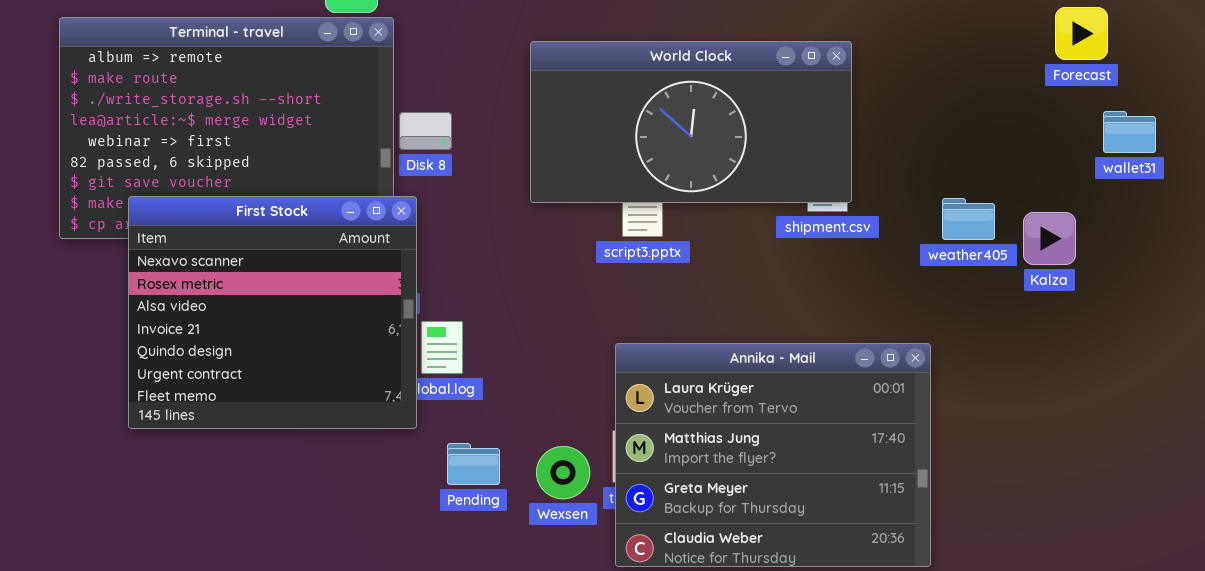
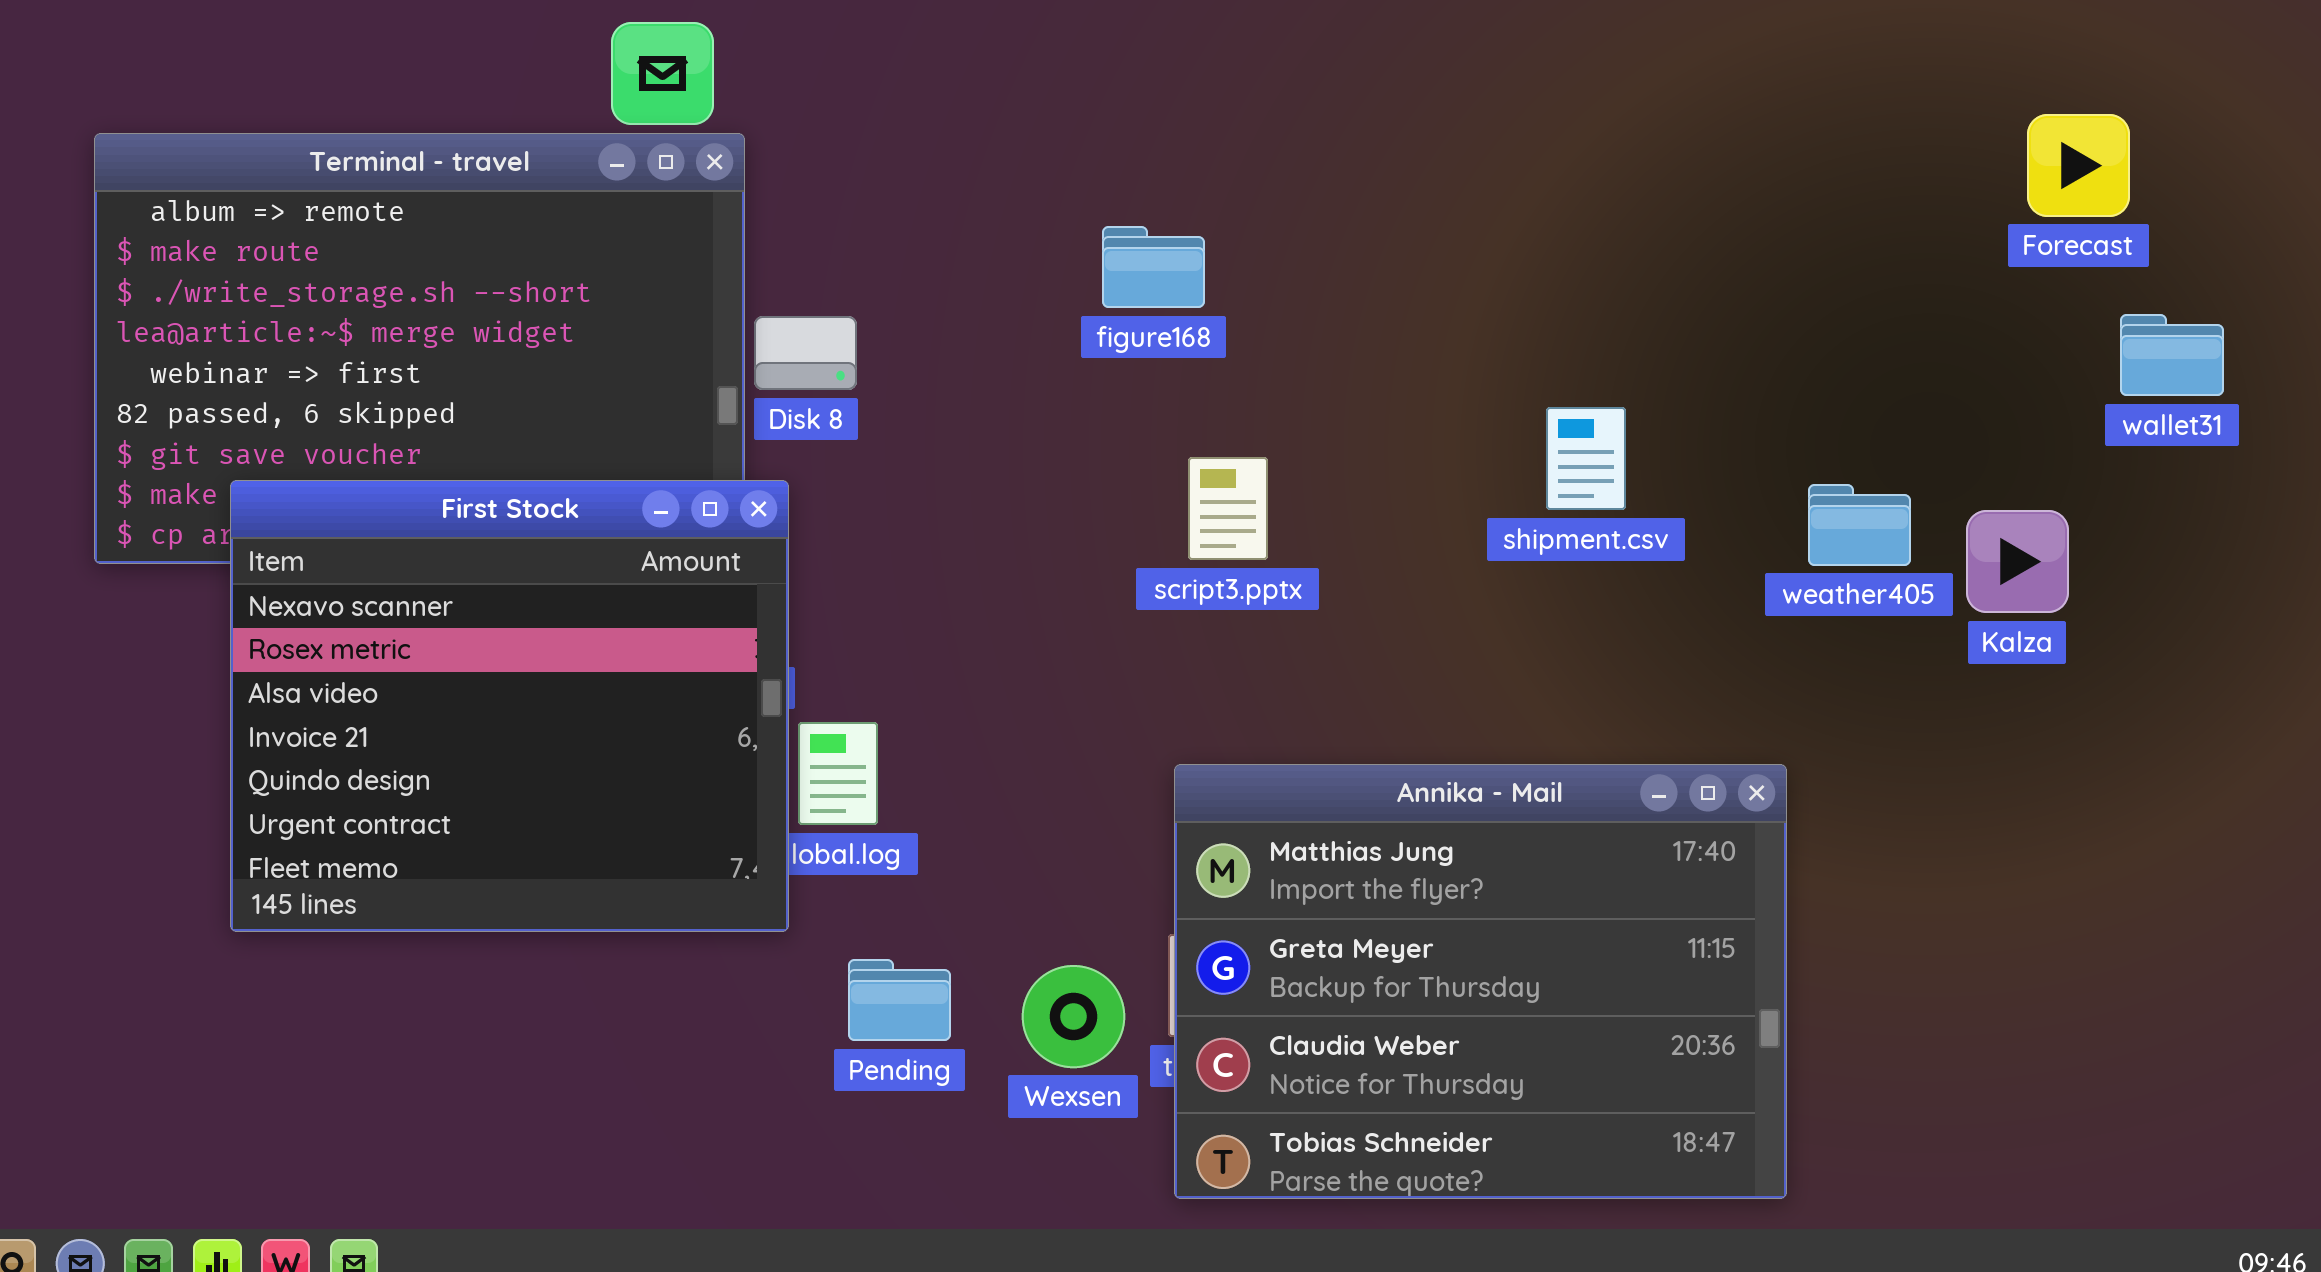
World Clock: [530,41,852,203] -> none, closed
Annika - Mail: [615,343,931,567] -> [1174,764,1787,1199], scrolled down 1 row

